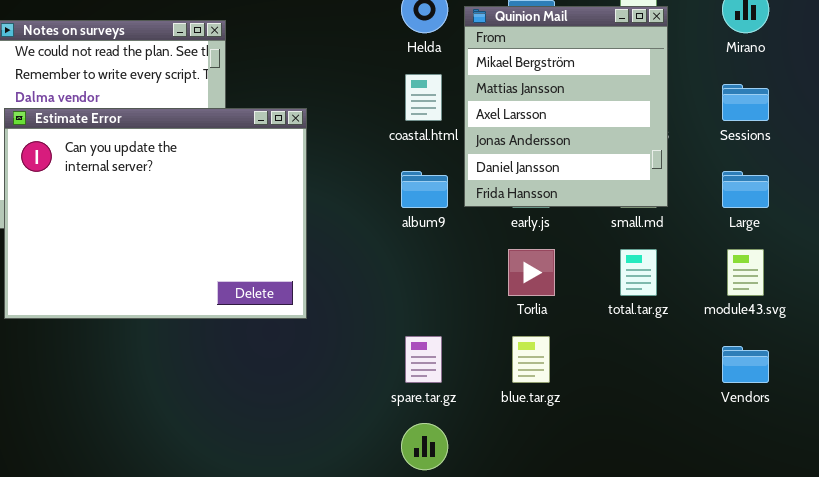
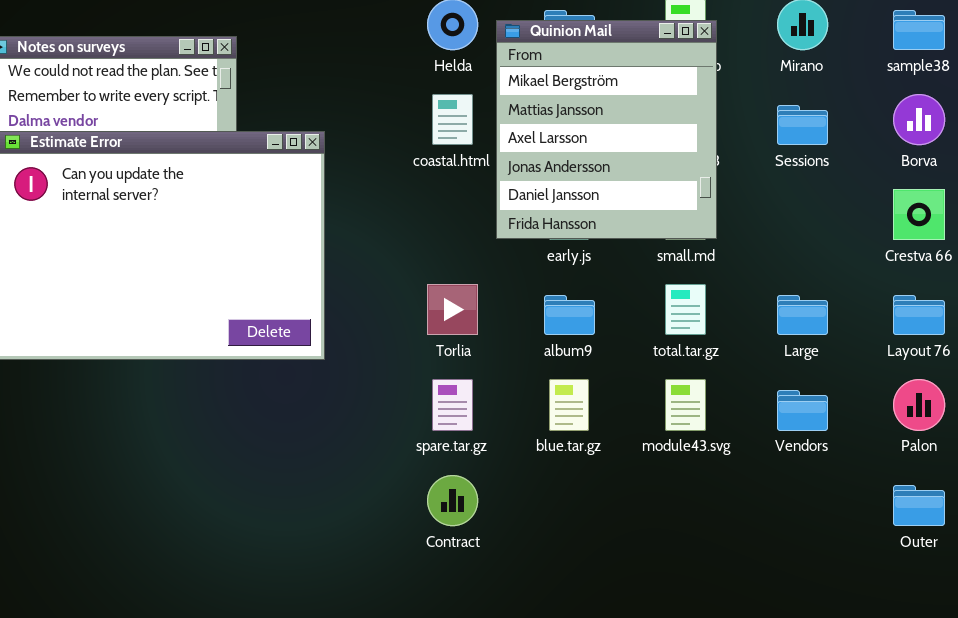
album9: [401,171,448,208] -> [544,295,595,335], moved
Large: [722,171,769,208] -> [777,295,828,335], moved
Torlia: [508,249,555,296] -> [427,284,478,335], moved
module43.svg: [727,249,764,296] -> [665,379,706,431], moved

